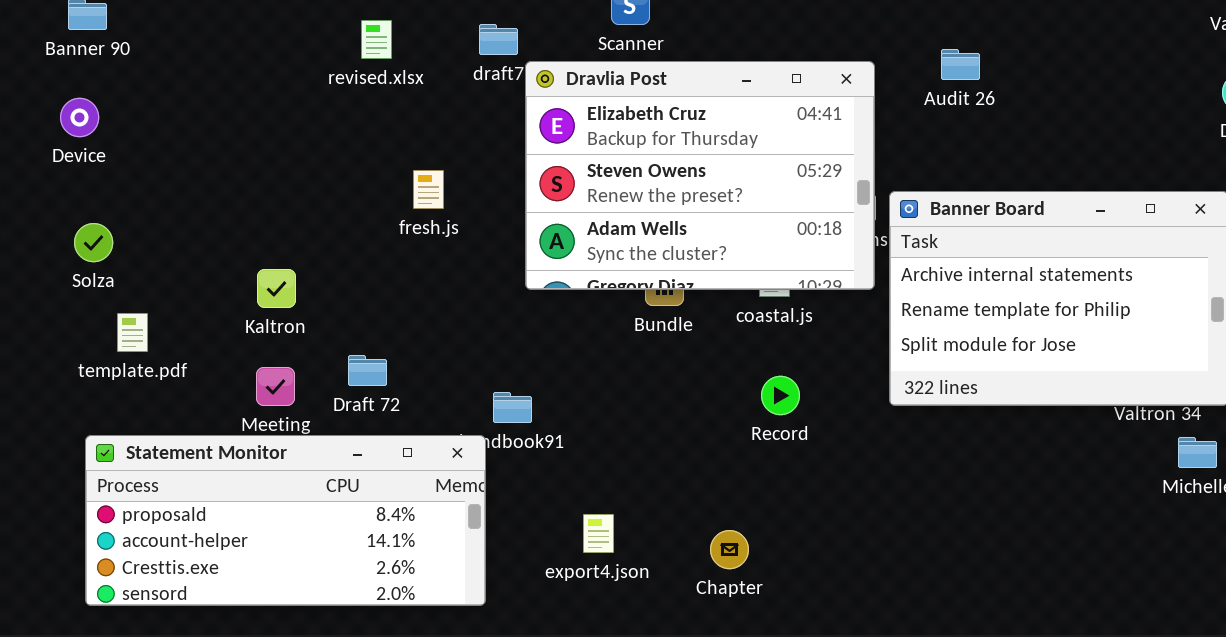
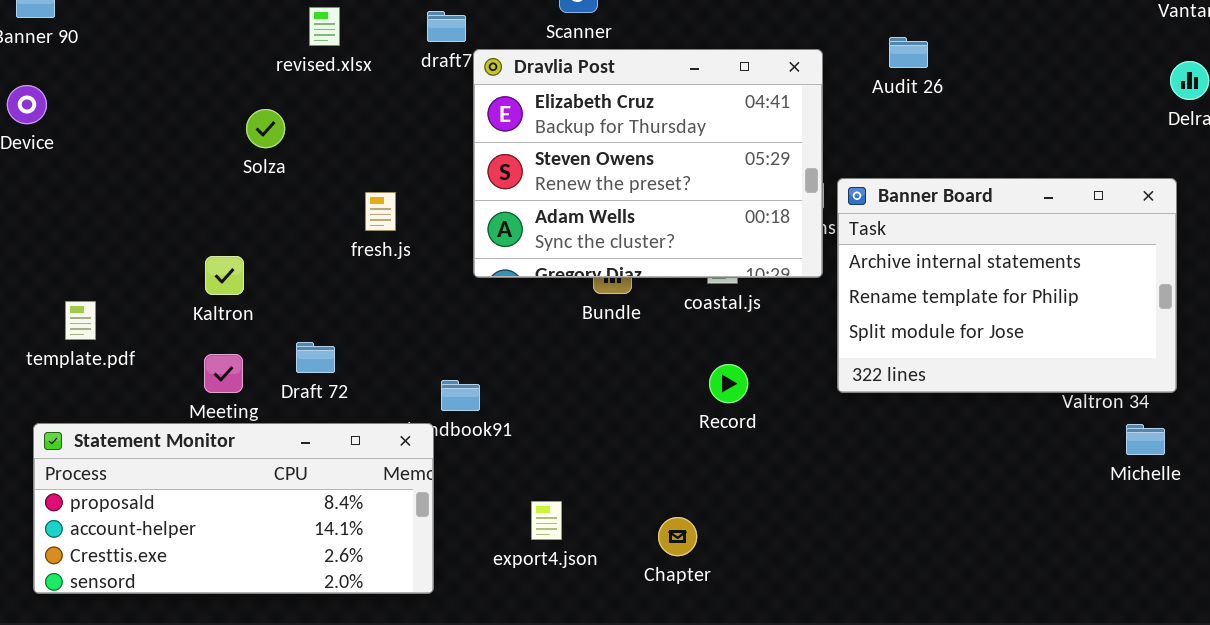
fresh.js: [413,170,444,209] -> [365,192,396,231], moved
Solza: [74,223,113,262] -> [246,109,285,148], moved

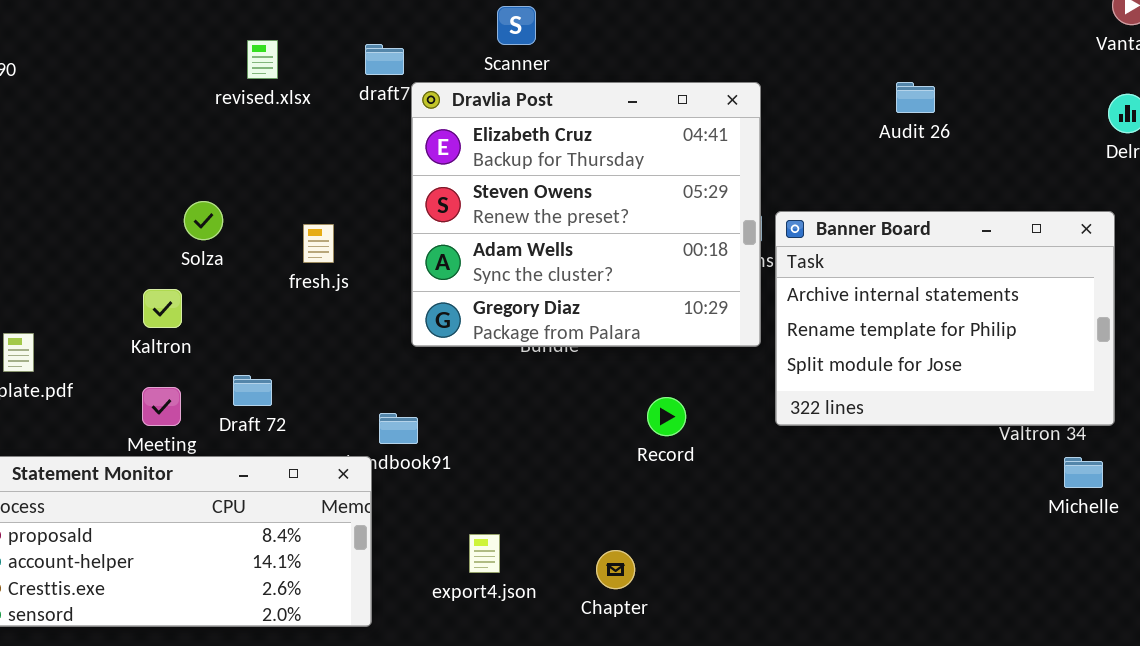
Audit 26: [889,37,928,68] -> [896,82,935,113], moved
Dravlia Post: [473,49,823,278] -> [411,82,761,347], resized
Solza: [246,109,285,148] -> [184,201,223,240], moved

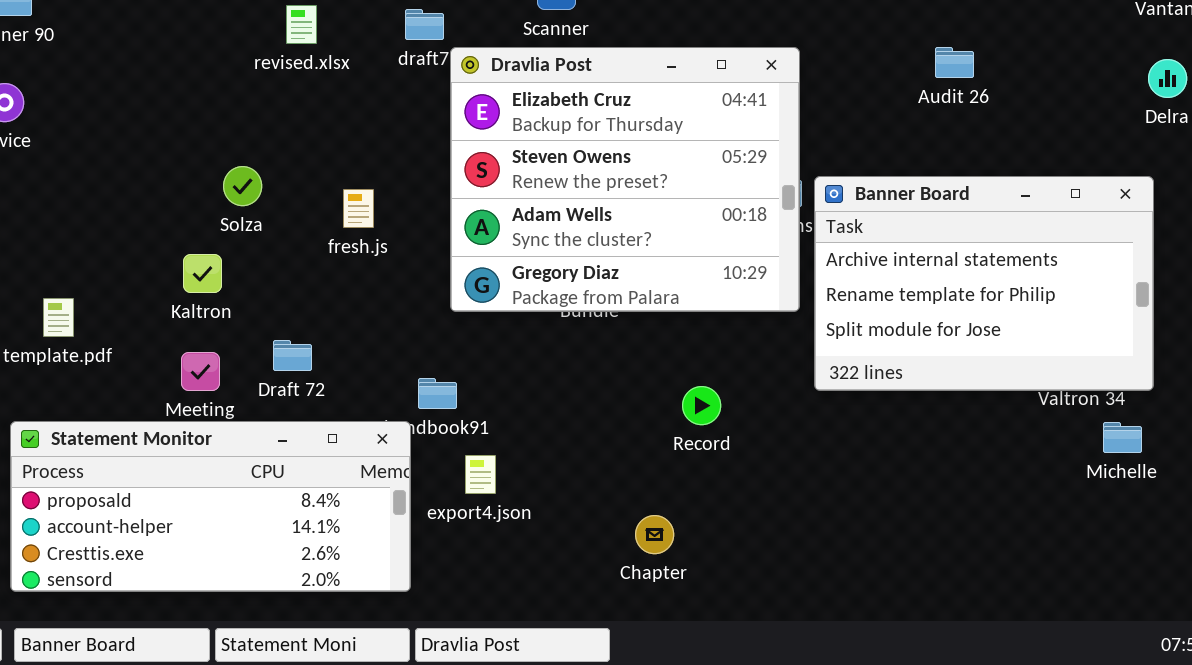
Record: [647,397,686,436] -> [682,386,721,425], moved
export4.json: [469,534,500,573] -> [465,455,496,494], moved

